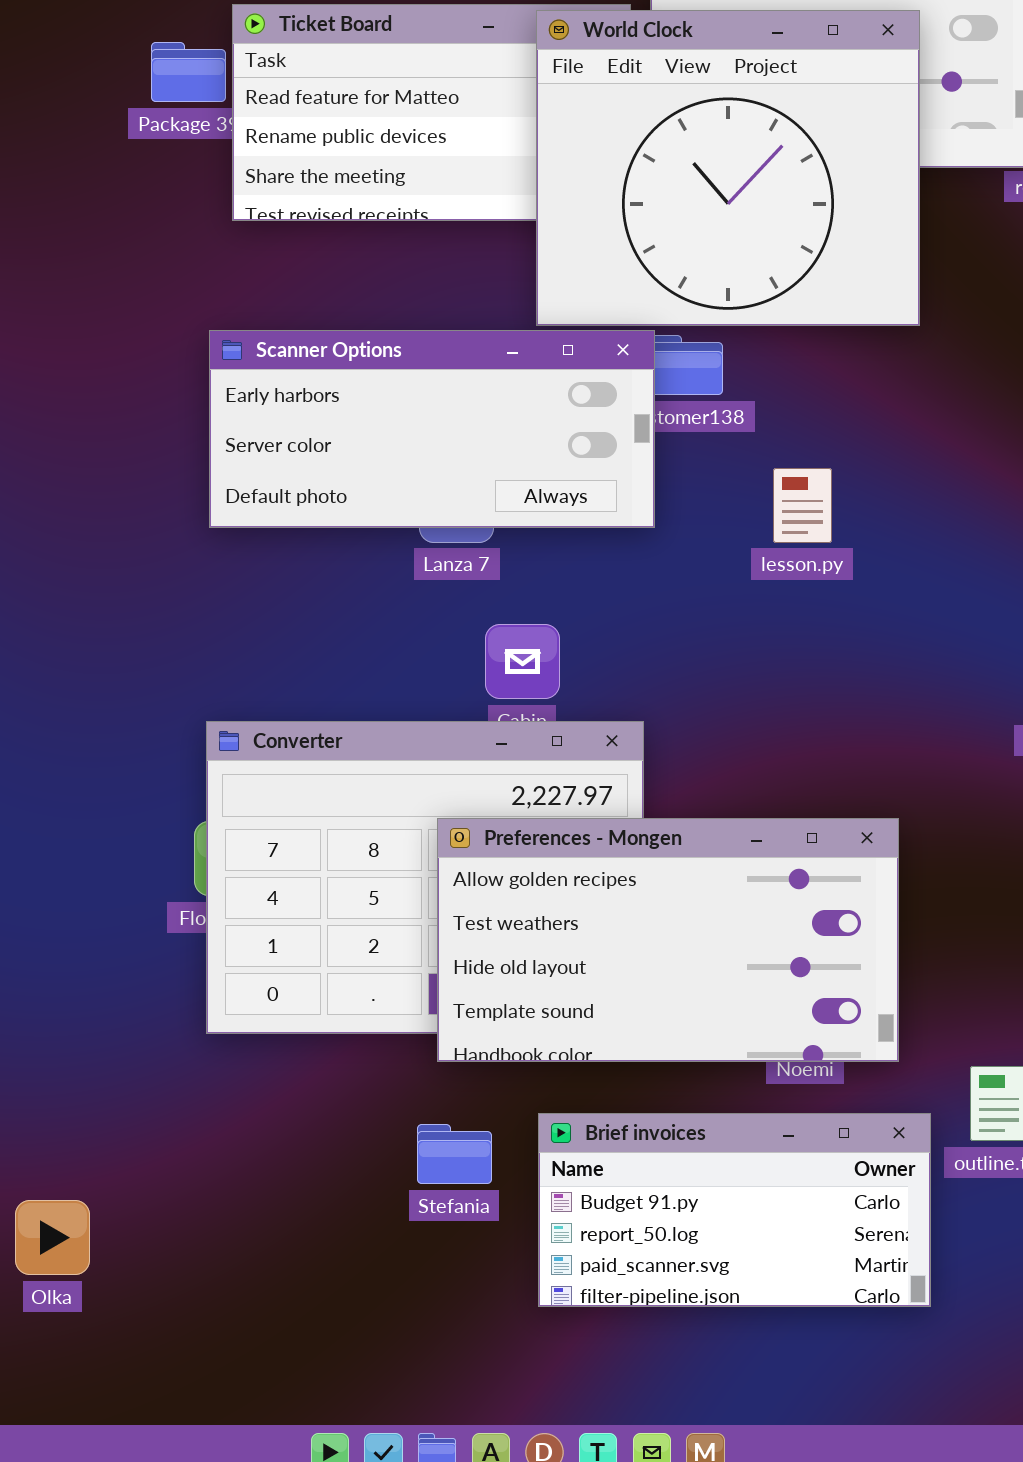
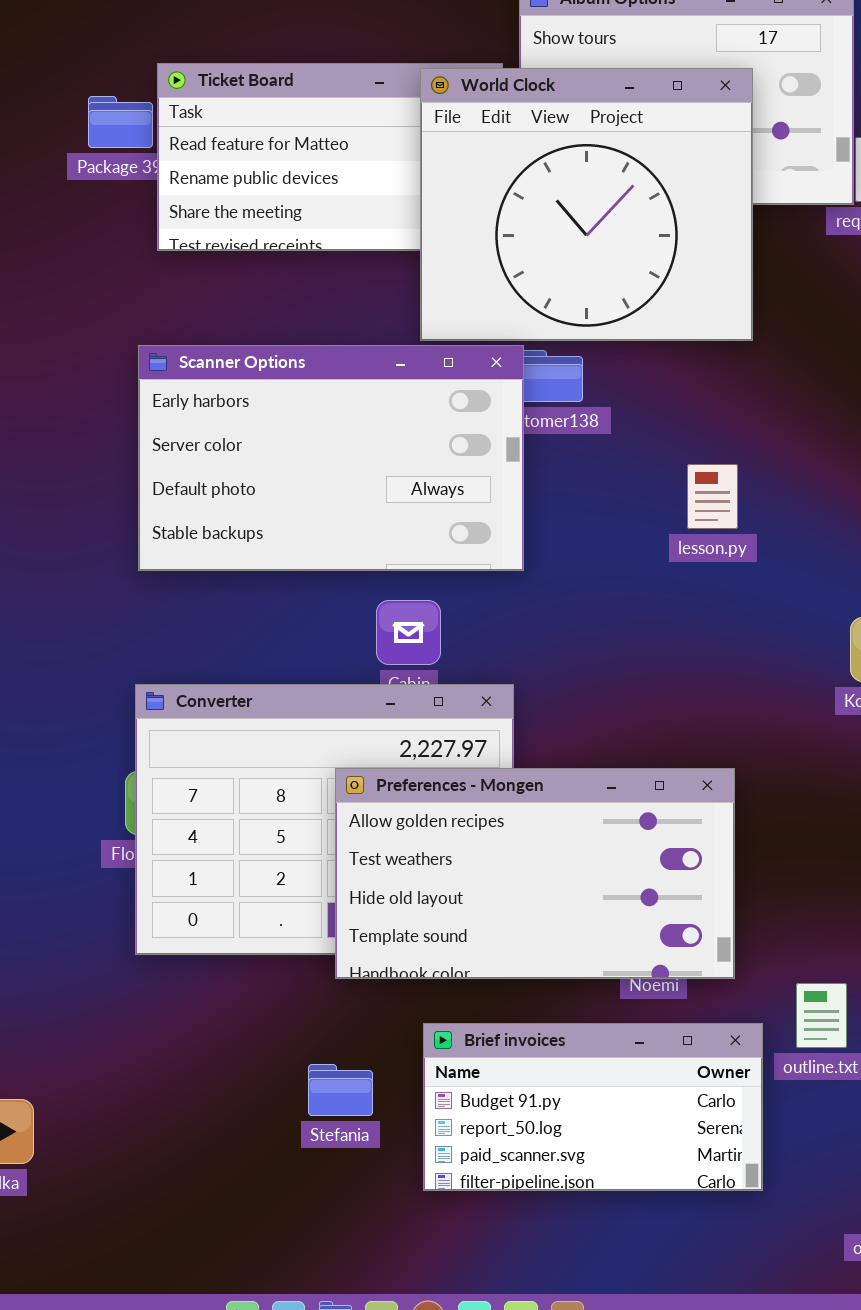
Scanner Options: [209,330,655,528] -> [138,345,524,571], resized
lesson.py: [773,468,832,543] -> [687,464,738,529], moved
Stefania: [417,1124,492,1184] -> [308,1064,373,1116], moved

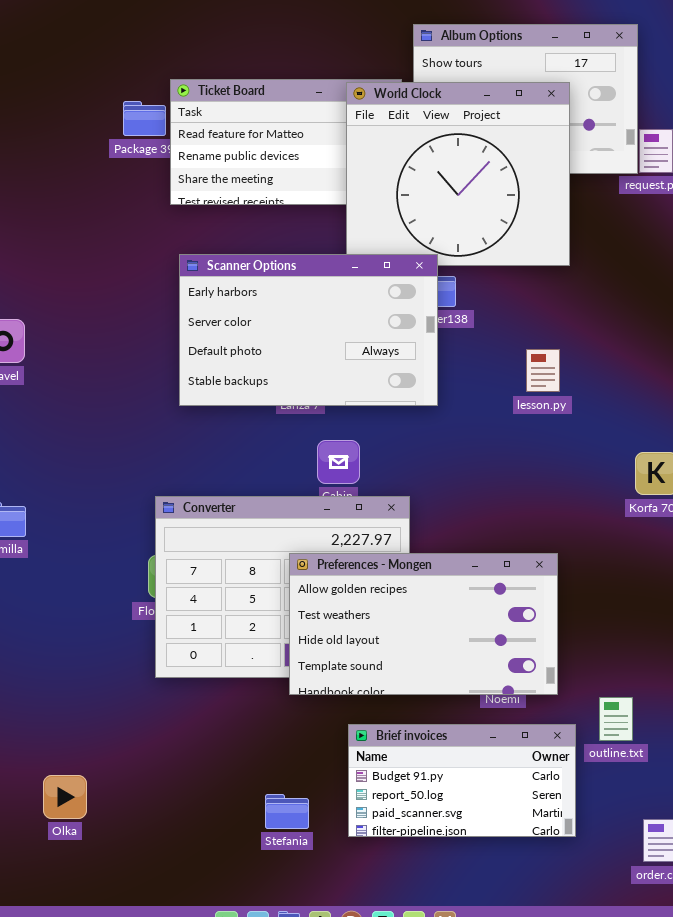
Scanner Options: [138,345,524,571] -> [179,254,438,406], moved
Stefania: [308,1064,373,1116] -> [265,794,309,829], moved

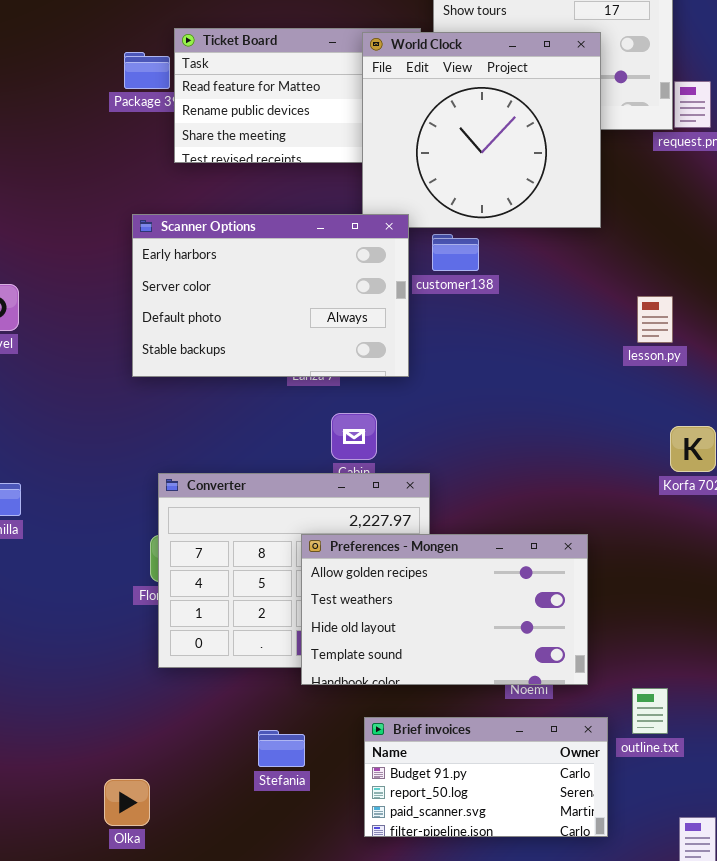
Scanner Options: [179,254,438,406] -> [132,214,409,377], moved
lesson.py: [526,349,560,392] -> [637,296,673,343], moved
Olka: [43,775,87,819] -> [104,779,150,826], moved
Stefania: [265,794,309,829] -> [258,730,305,767], moved

